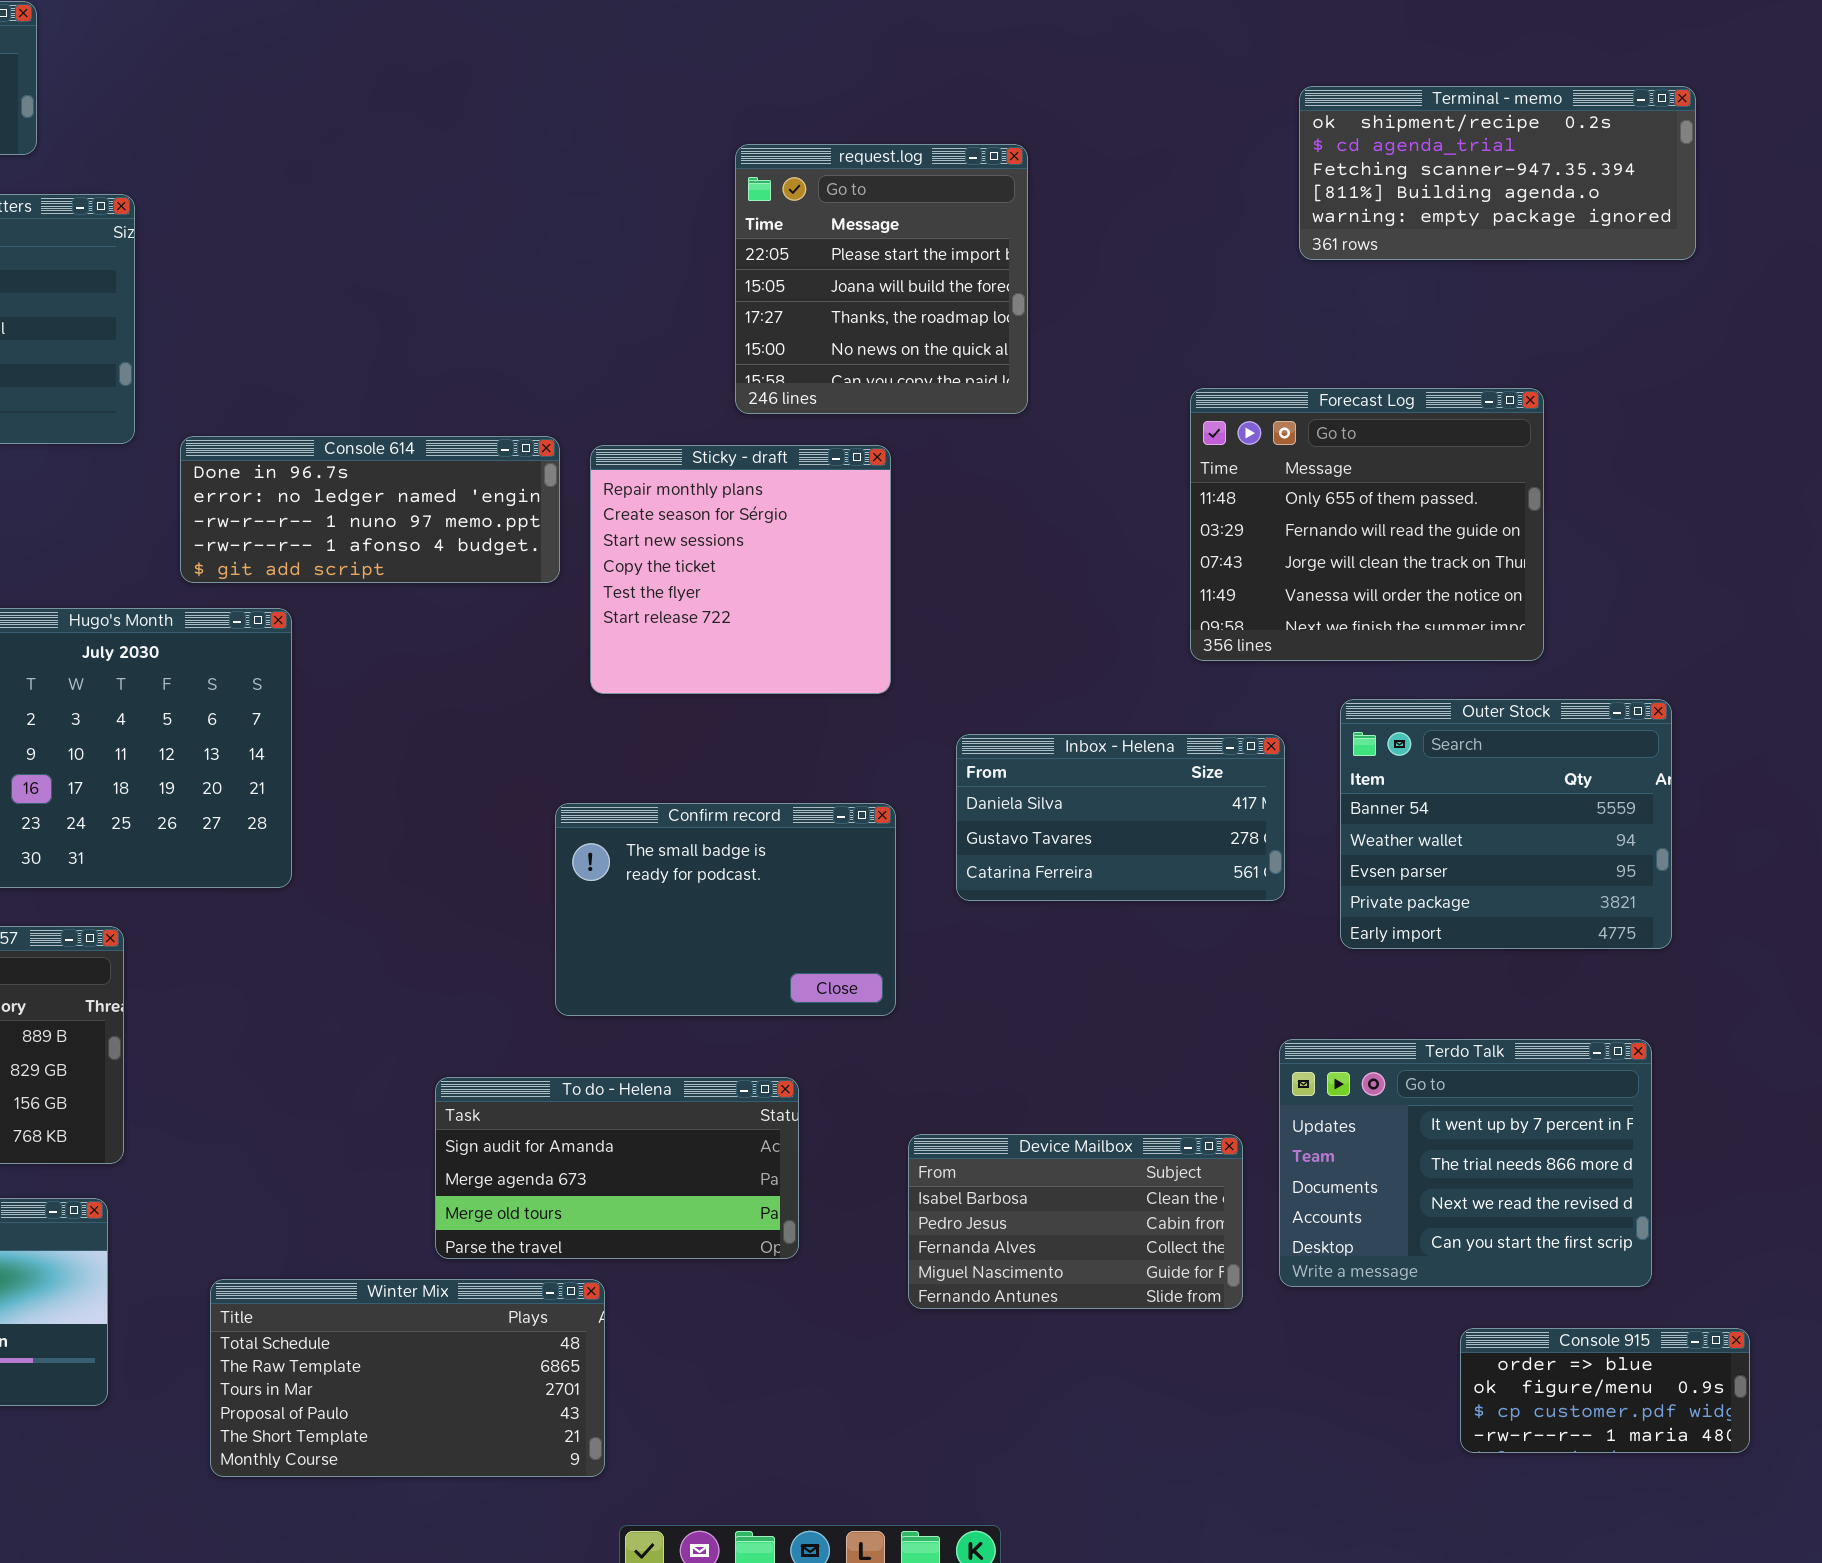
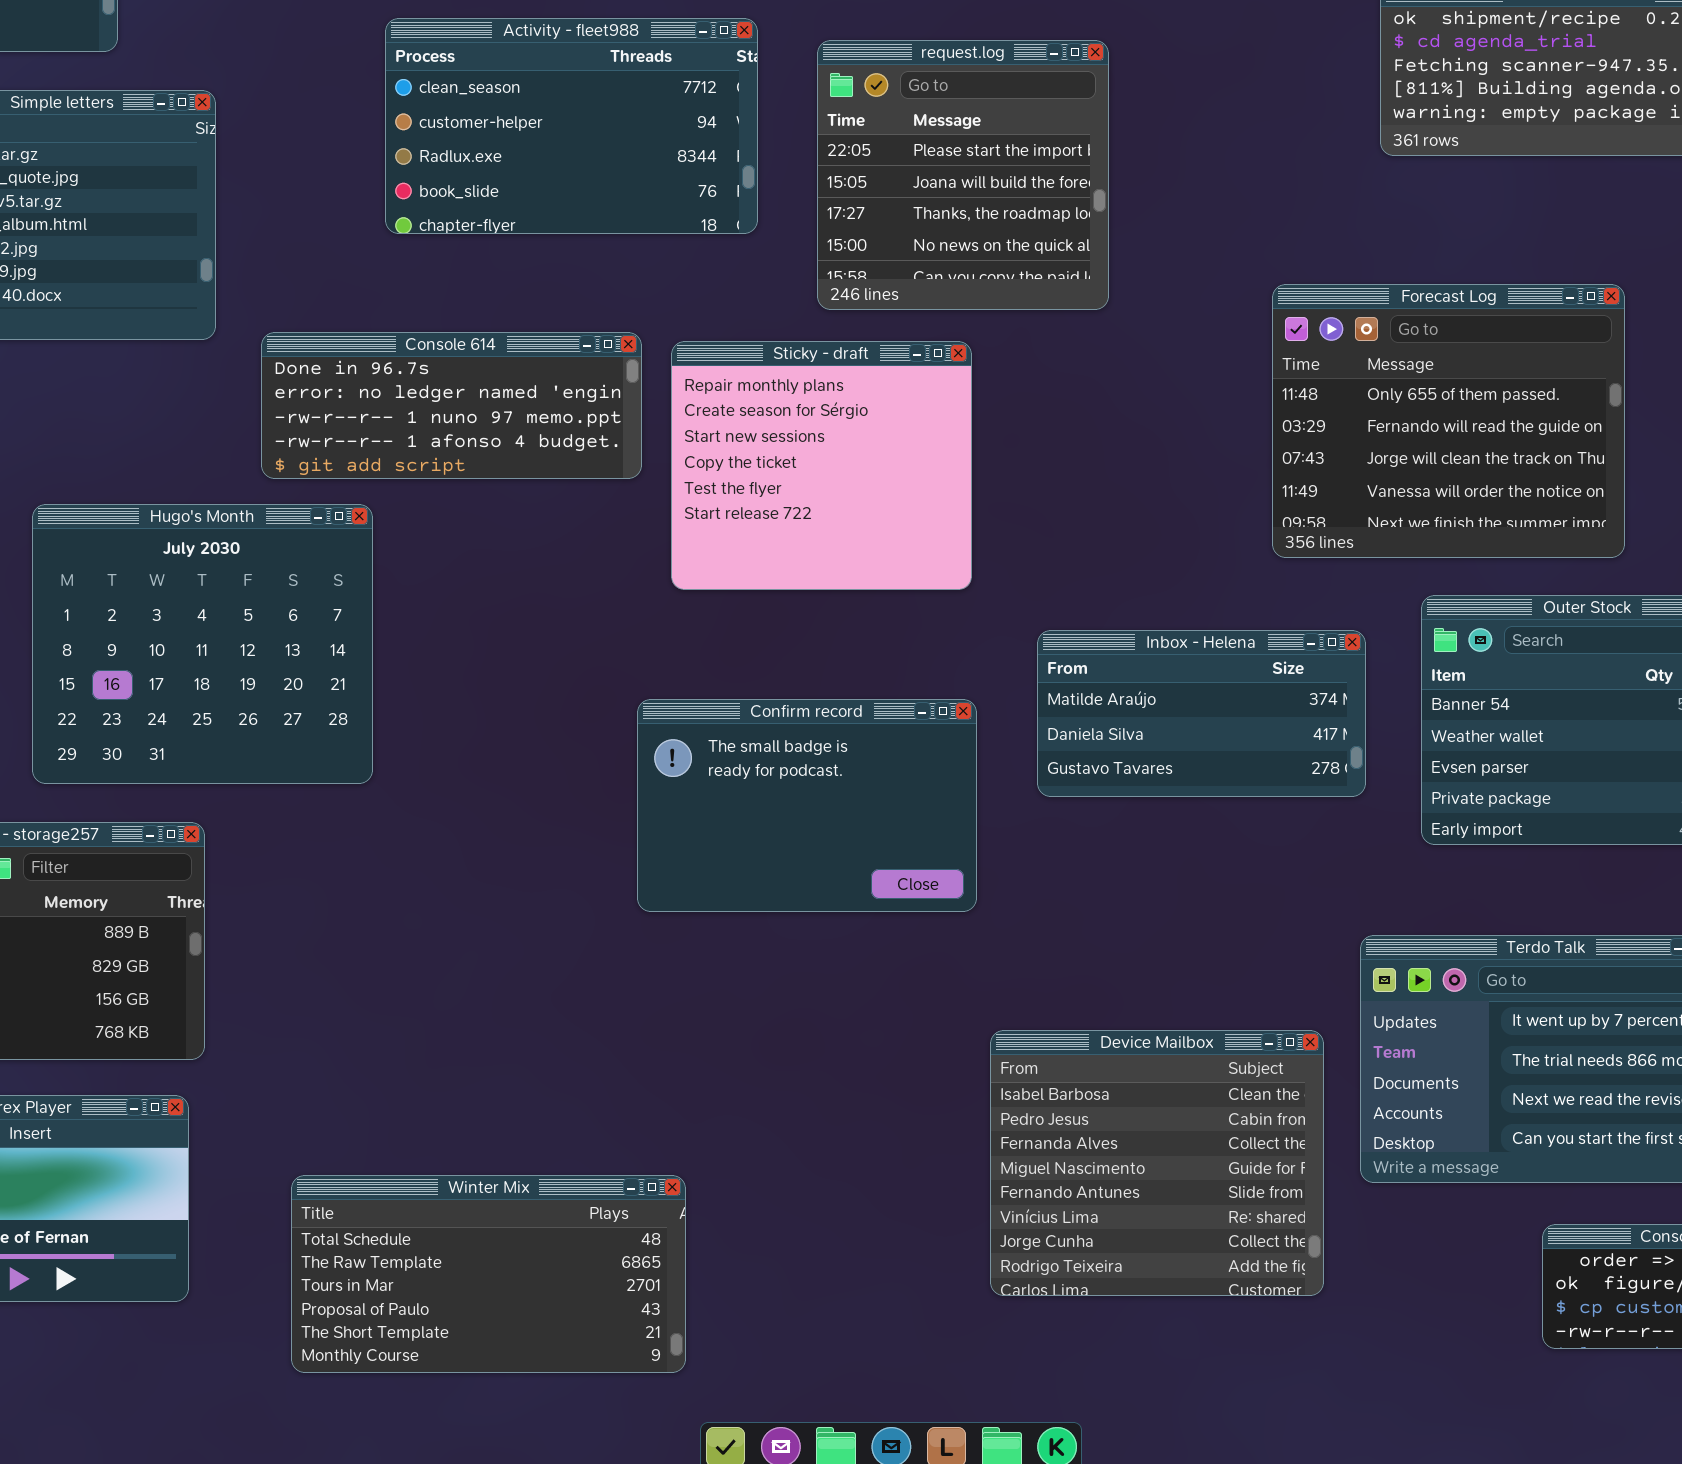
Activity - fleet988: none -> [385,18,758,234], opened
Inbox - Helena: [956,734,1285,901] -> [1037,630,1366,797], scrolled up 1 row
To do - Helena: [435,1077,799,1259] -> none, closed
Device Mailbox: [908,1134,1243,1309] -> [990,1030,1324,1296], resized

